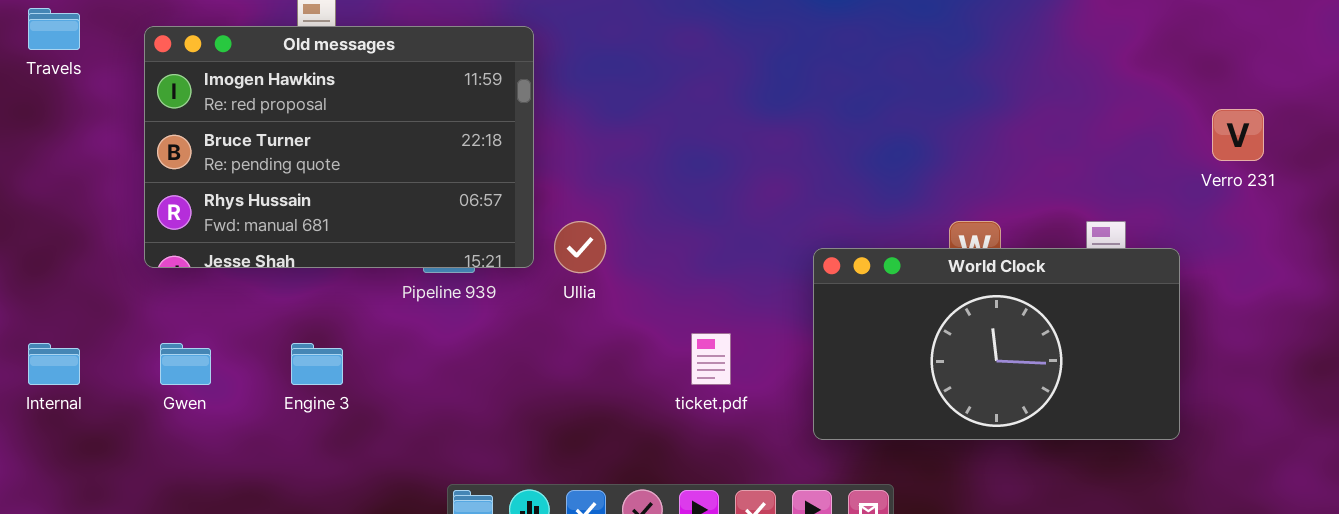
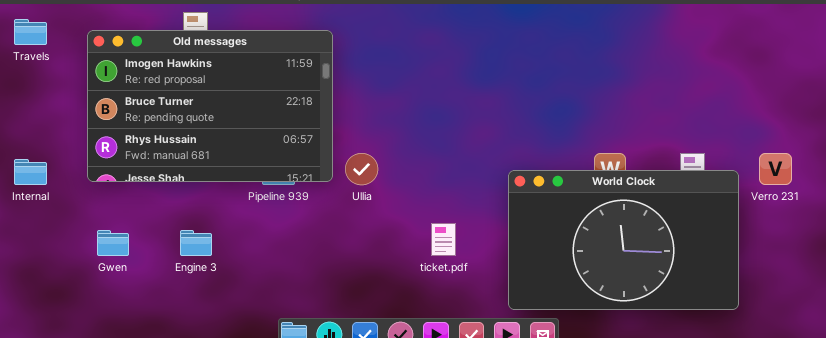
Verro 231: [1212,109,1264,161] -> [759,153,792,185], moved
World Clock: [813,248,1180,440] -> [508,170,739,310], resized
Internal: [28,343,80,385] -> [14,159,47,185], moved

